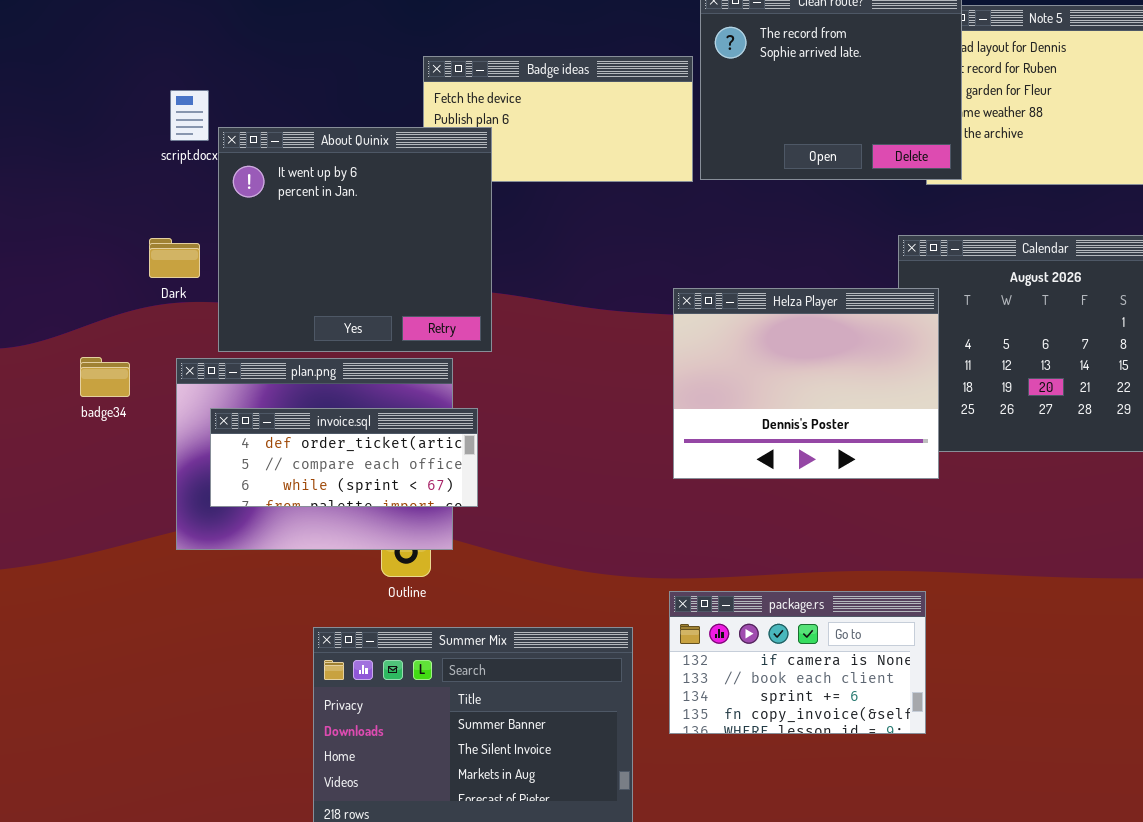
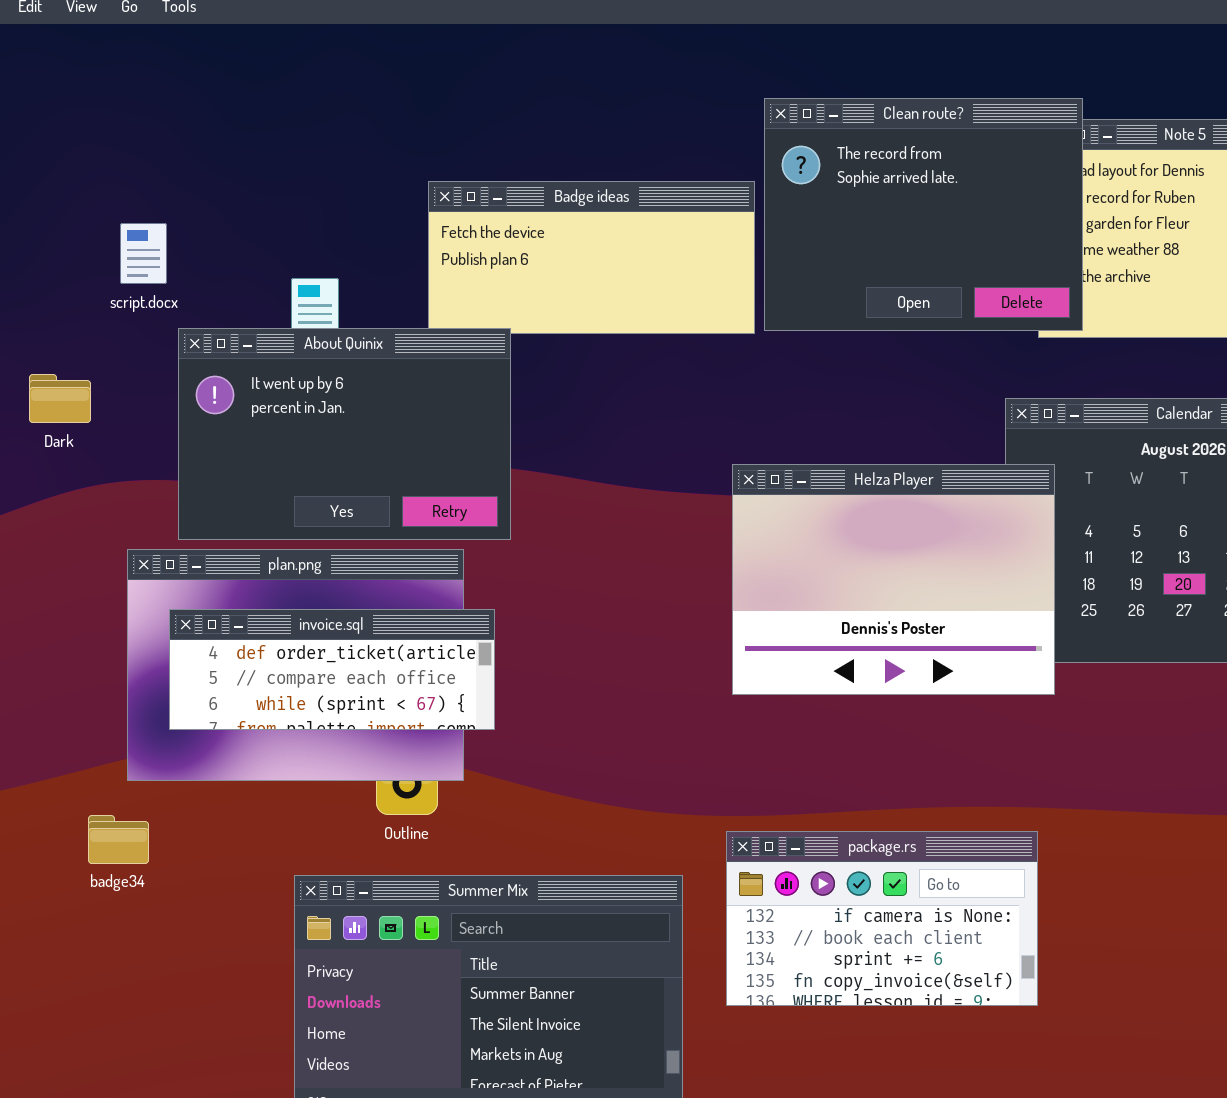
About Quinix: [218,127,492,352] -> [178,328,511,540], resized
Dark: [149,238,200,278] -> [29,374,91,423], moved
badge34: [80,357,130,397] -> [88,815,149,864], moved

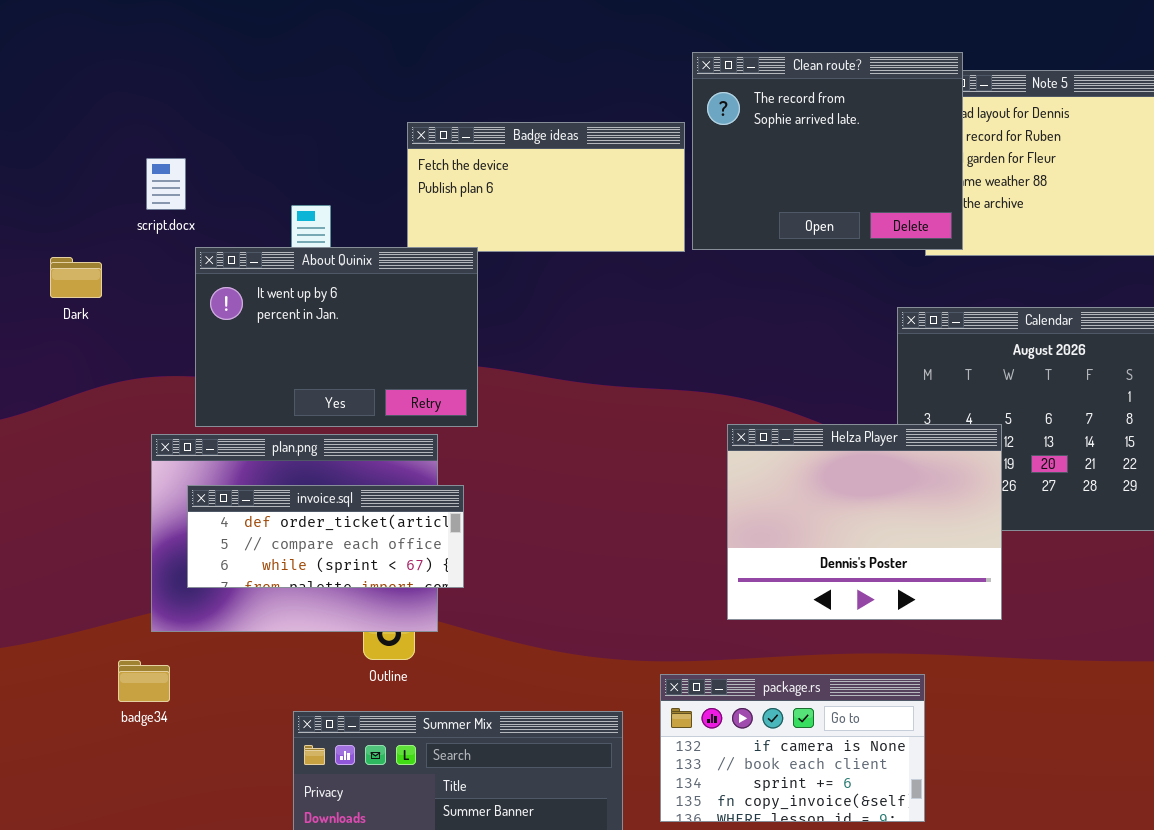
Dark: [29,374,91,423] -> [50,257,102,298], moved
Helza Player: [732,464,1055,695] -> [727,424,1002,620], moved

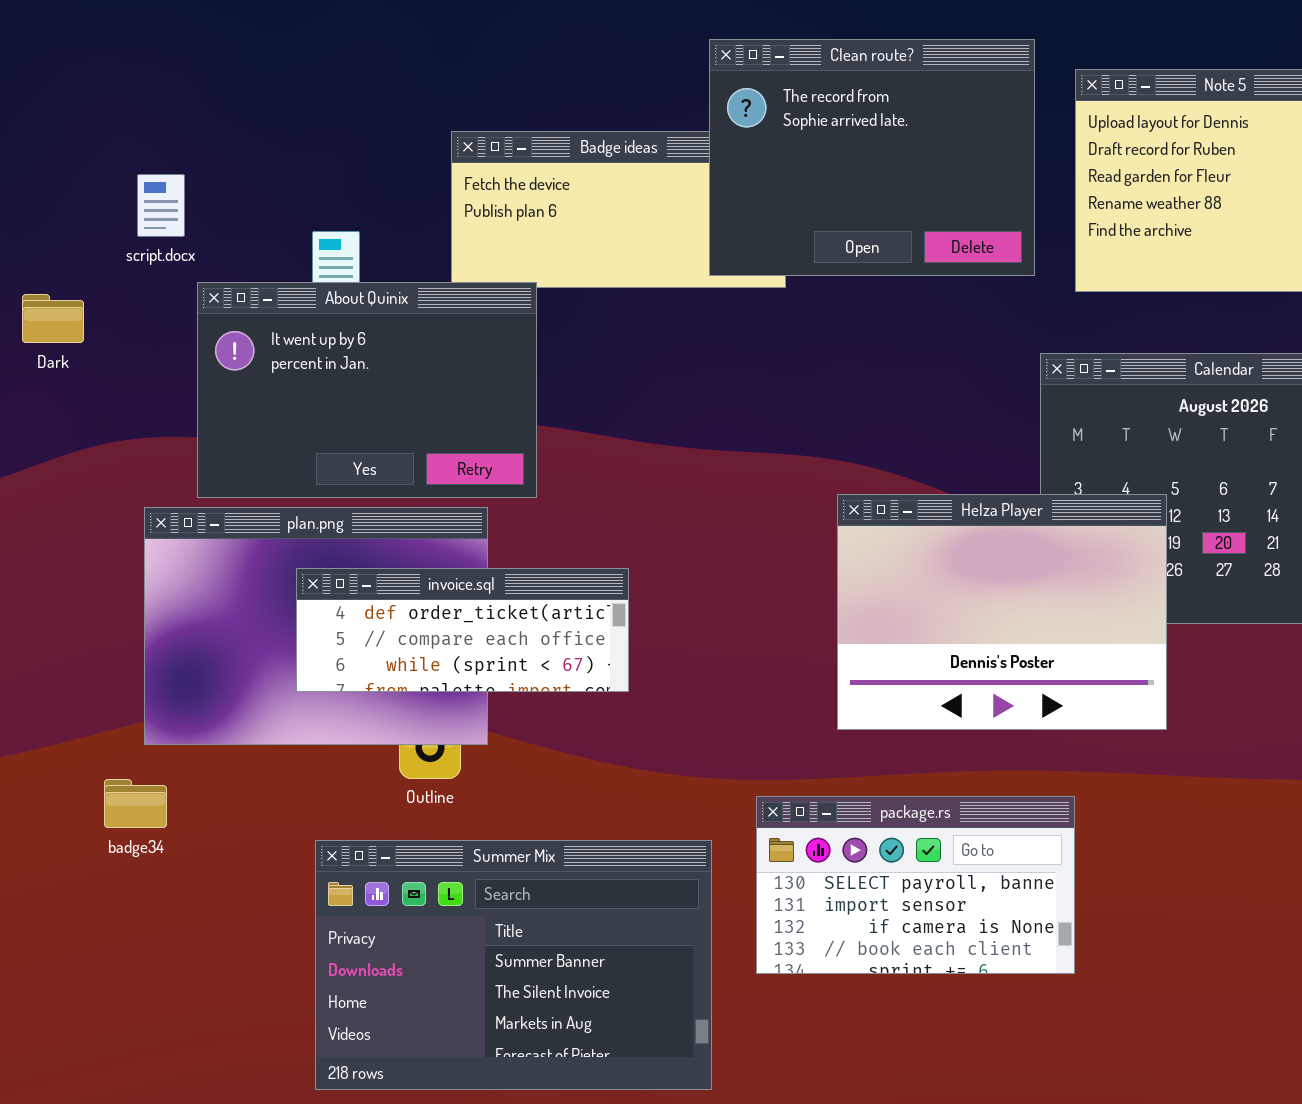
Clean route?: [692,52,963,250] -> [709,39,1035,276], moved
invoice.sql: [187,485,464,588] -> [296,568,629,692], moved
package.rs: [660,674,925,822] -> [756,796,1075,974], scrolled up 2 rows

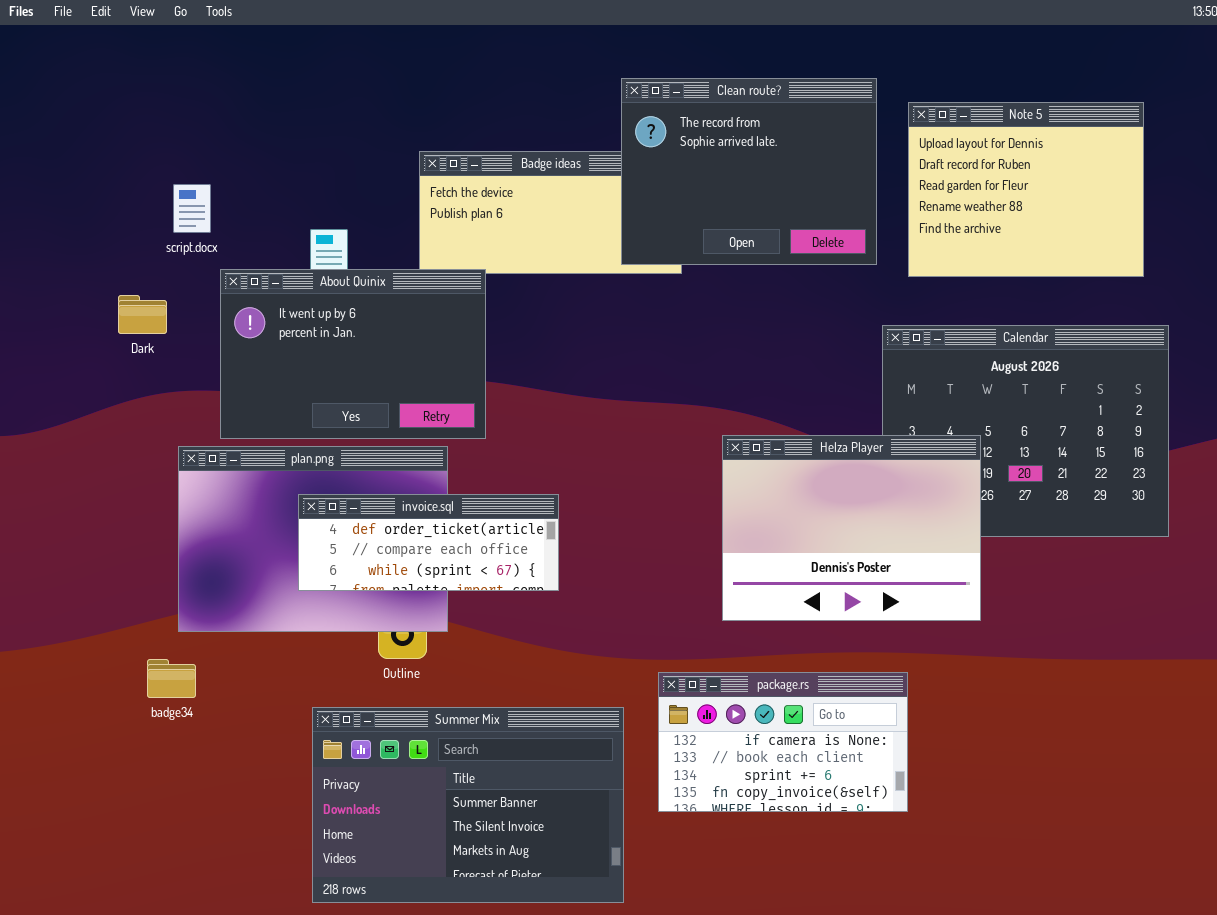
Dark: [22,294,84,343] -> [118,295,167,334], moved
package.rs: [756,796,1075,974] -> [658,672,908,812], scrolled down 2 rows

